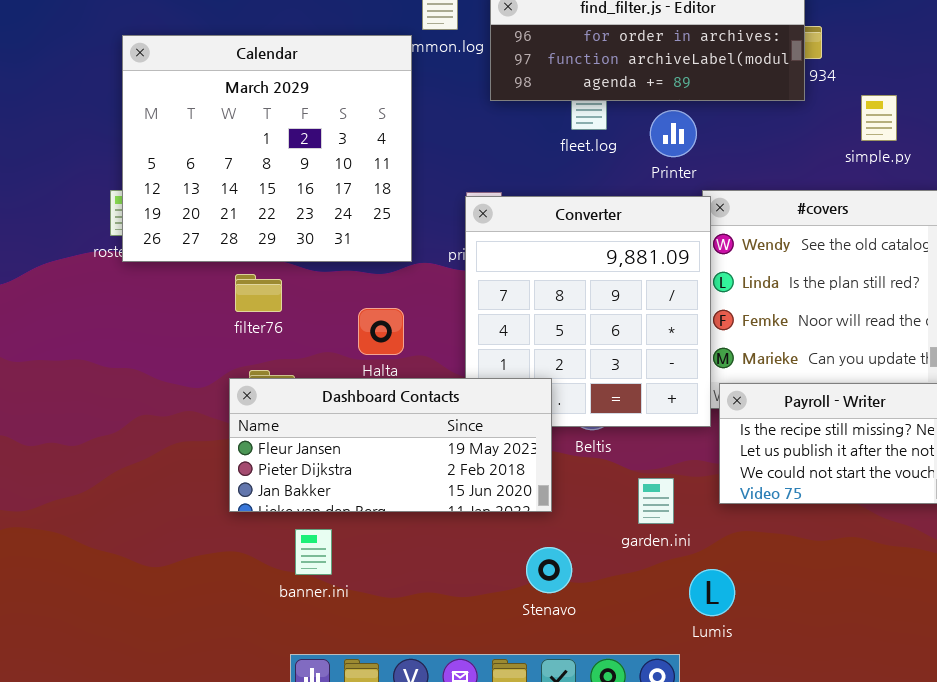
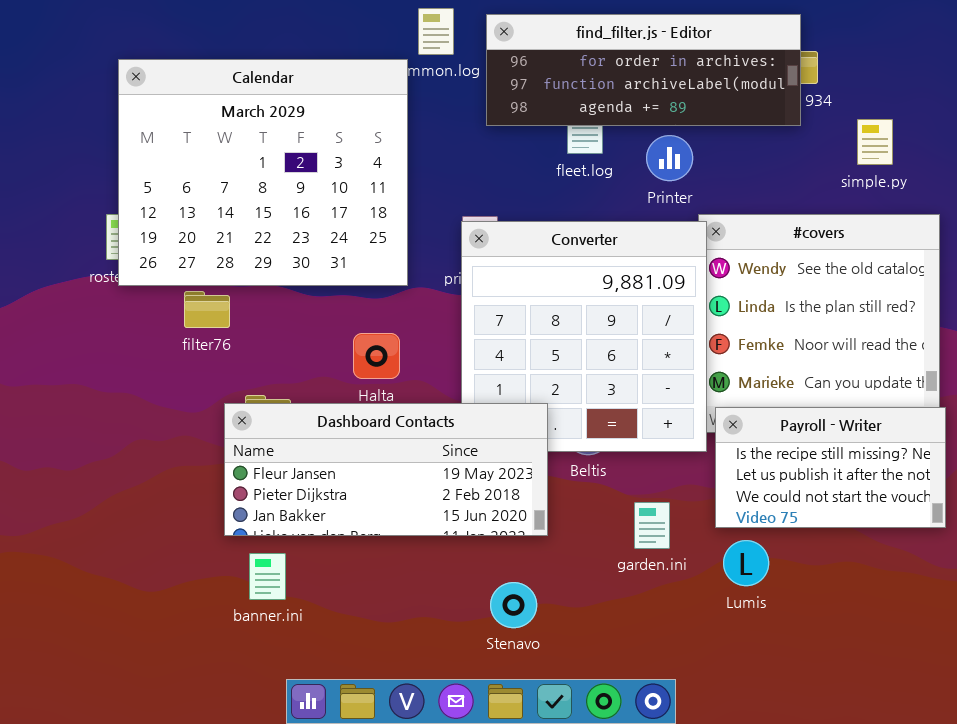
filter76: [235,274,282,312] -> [184,291,230,328], moved
banner.ini: [295,529,332,575] -> [249,553,286,600], moved
Stenavo: [526,547,572,593] -> [490,582,537,628], moved
Lumis: [689,569,735,616] -> [723,540,769,586], moved

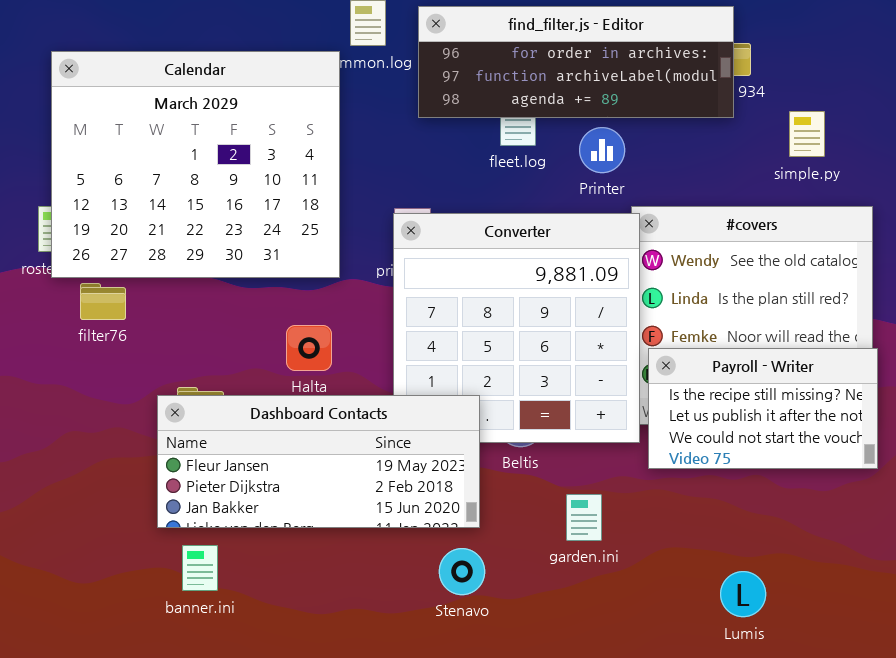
filter76: [184,291,230,328] -> [80,283,126,320], moved
Payroll - Writer: [715,407,946,528] -> [648,348,878,469], moved
Lumis: [723,540,769,586] -> [720,571,766,617], moved
Stenavo: [490,582,537,628] -> [439,548,485,595], moved

